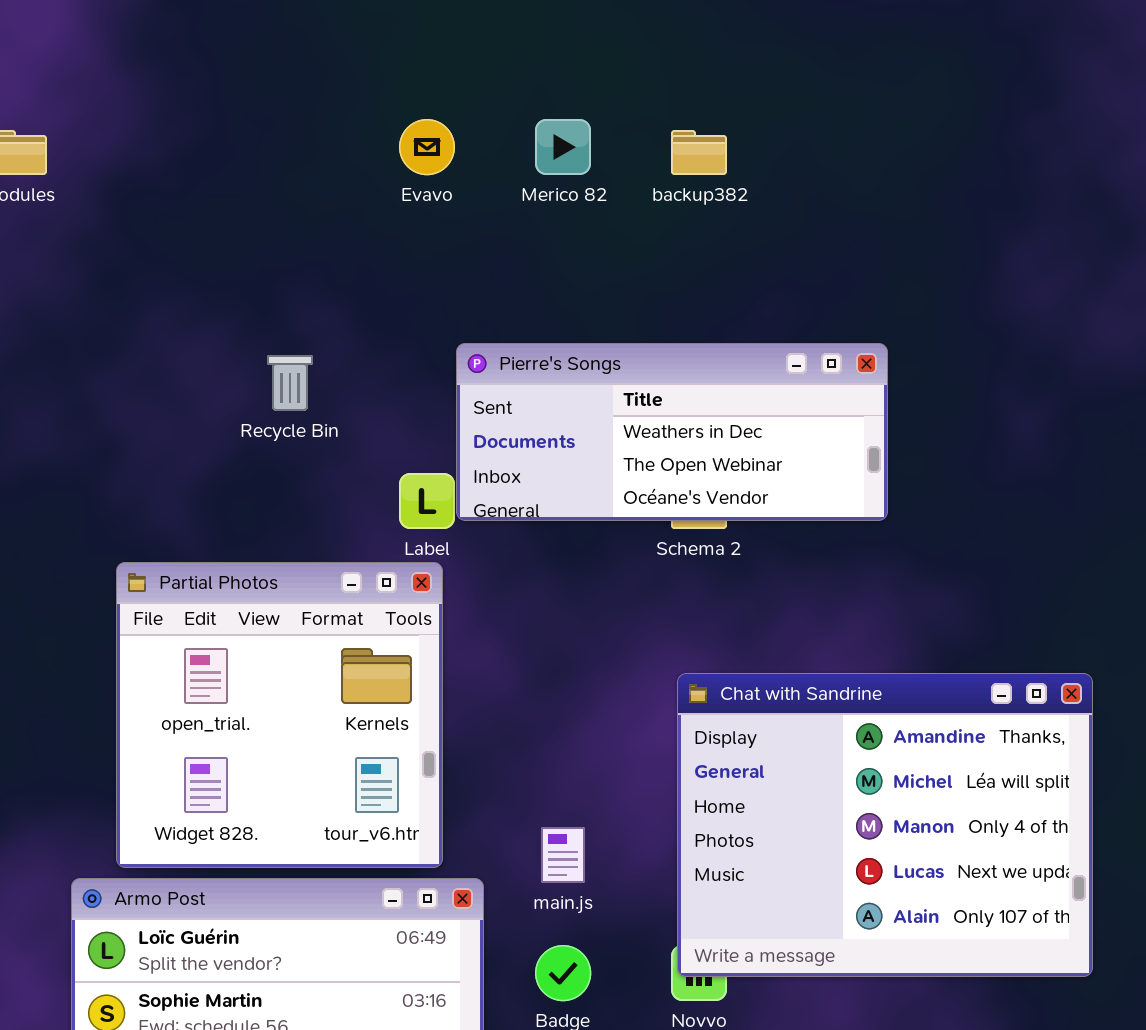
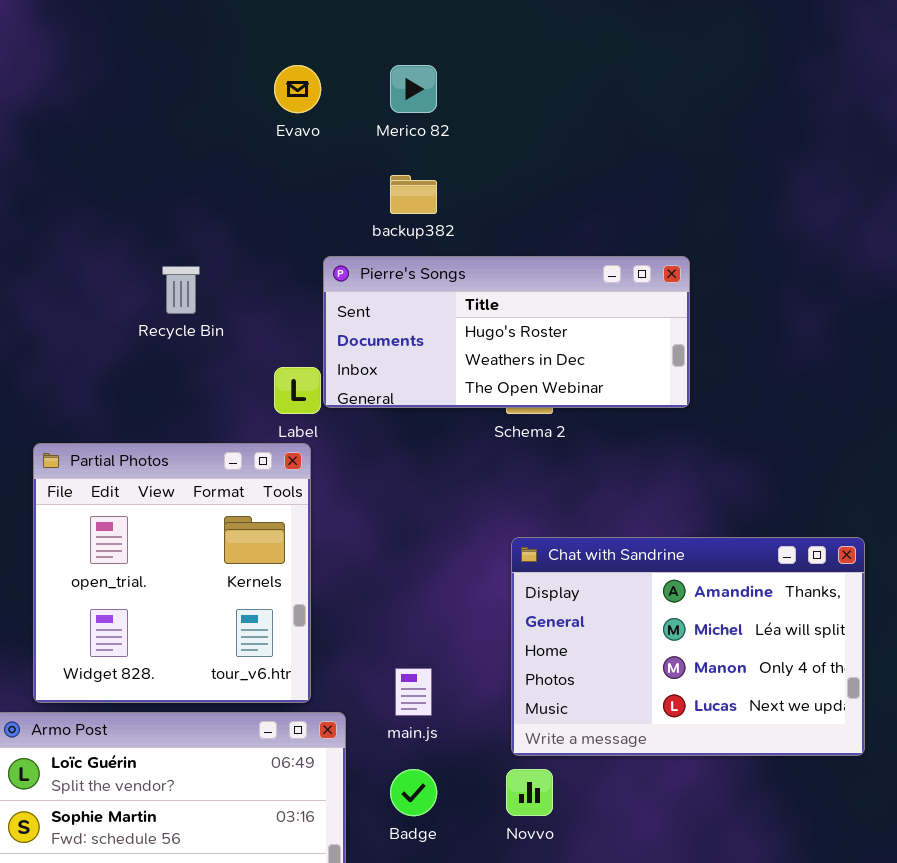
backup382: [671,130,727,175] -> [390,175,437,214], moved
Pierre's Songs: [456,343,888,521] -> [323,256,690,408], scrolled up 1 row
Chat with Sandrine: [677,673,1093,977] -> [511,537,865,756], resized

